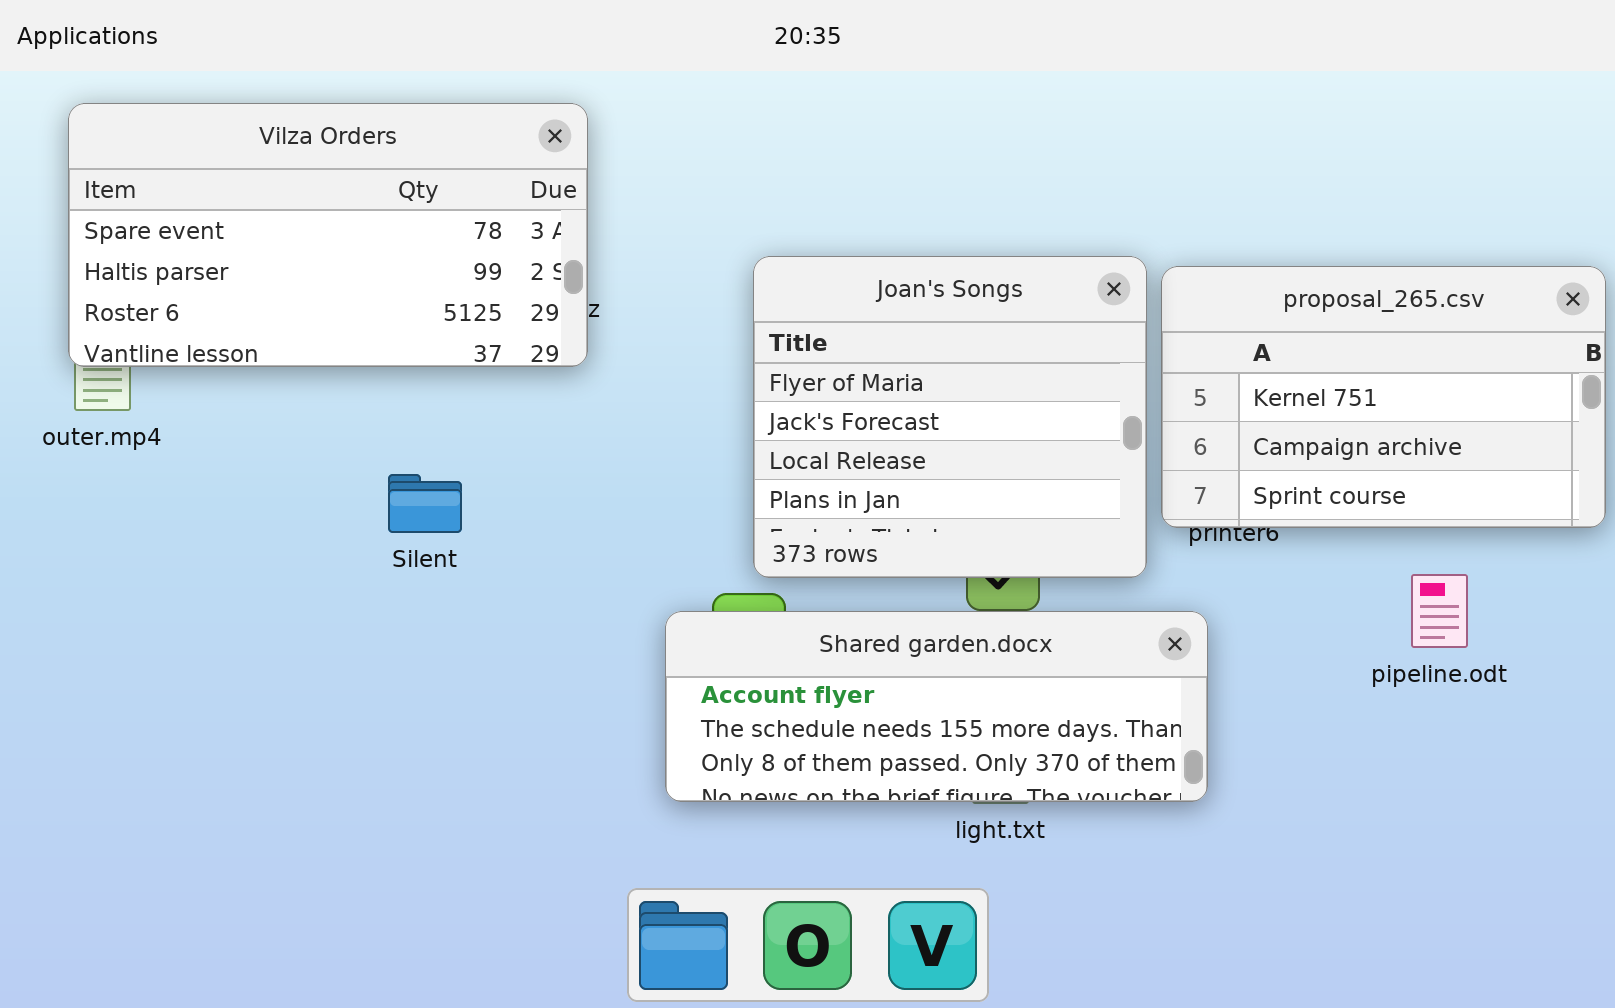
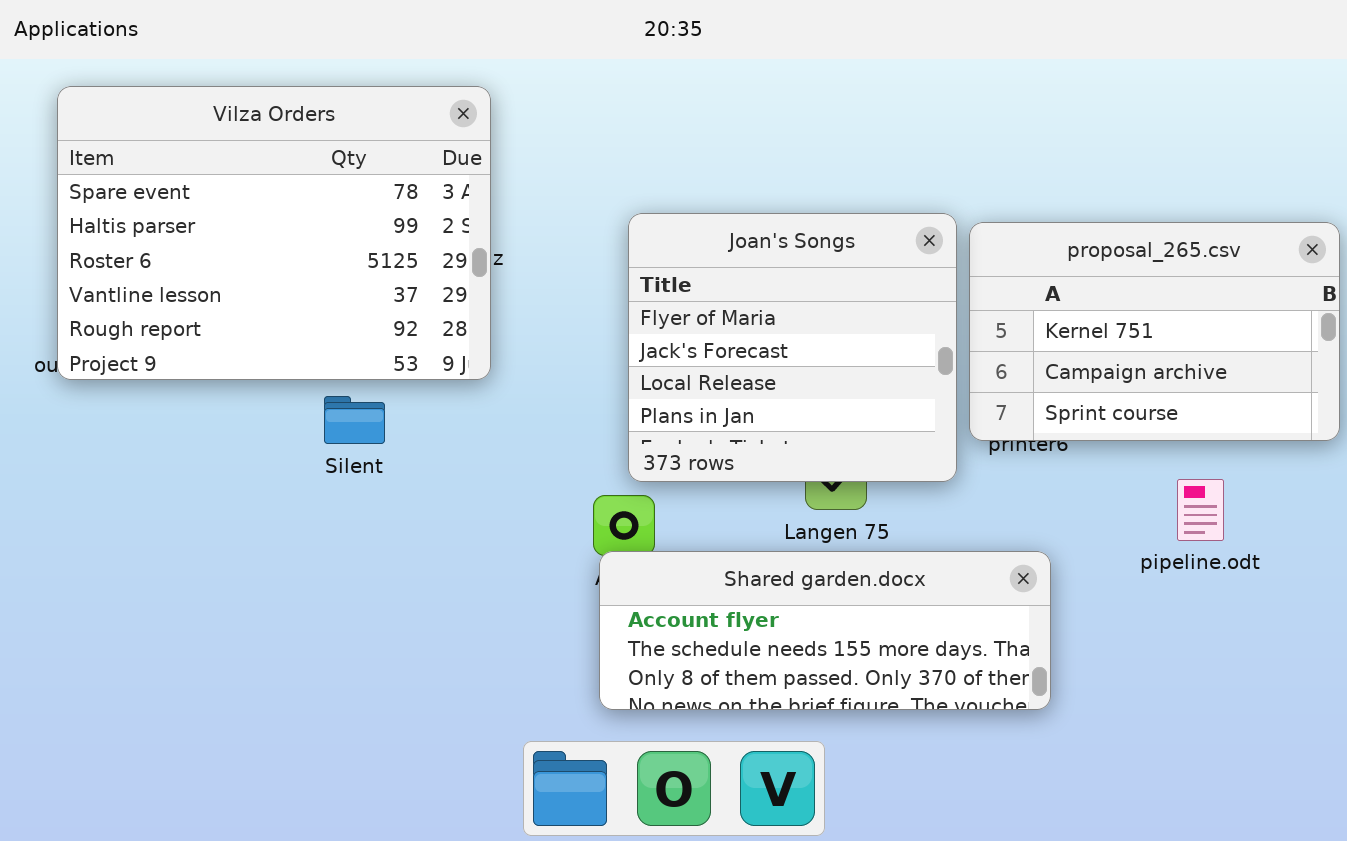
Vilza Orders: [68,103,588,367] -> [57,86,491,380], resized
Shared garden.docx: [665,611,1208,802] -> [599,551,1051,710], moved

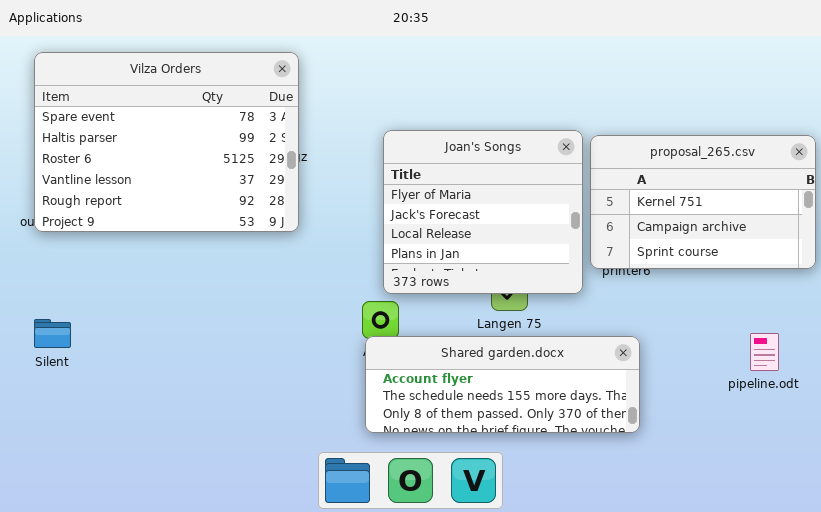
Silent: [324,396,385,444] -> [34,319,71,348], moved
pipeline.odt: [1177,479,1224,541] -> [750,333,779,371], moved

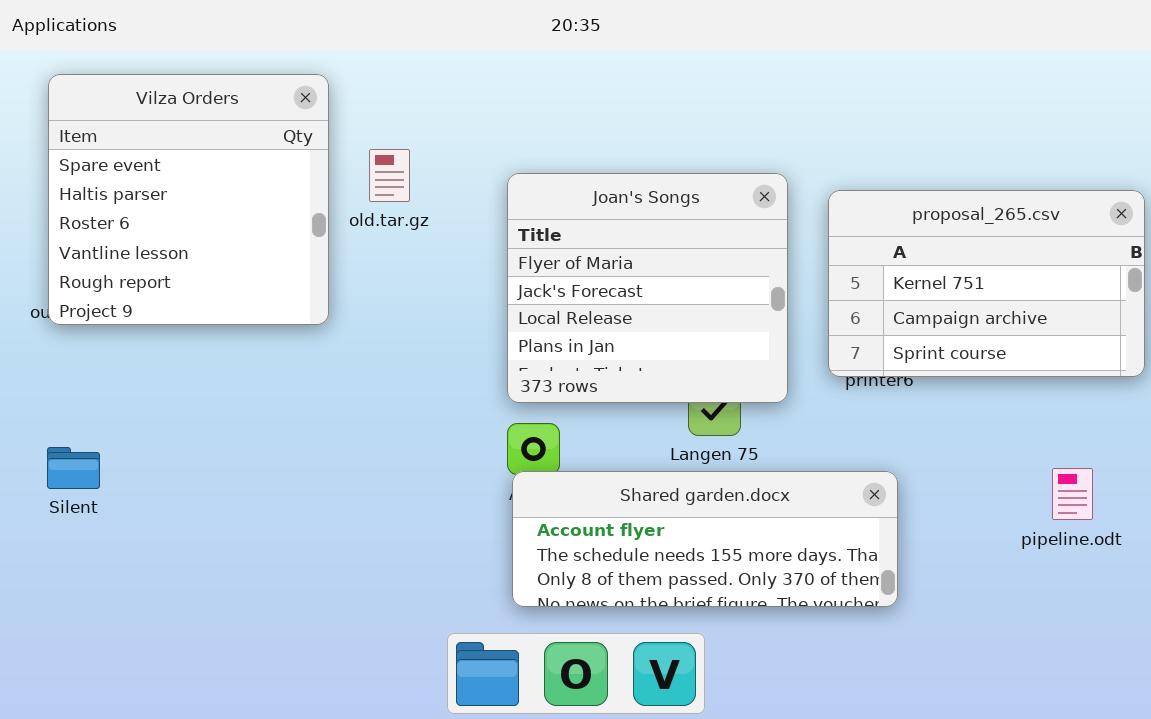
Vilza Orders: [34,52,299,232] -> [48,74,329,325], resized
Joan's Songs: [383,130,583,294] -> [507,173,788,403], moved

